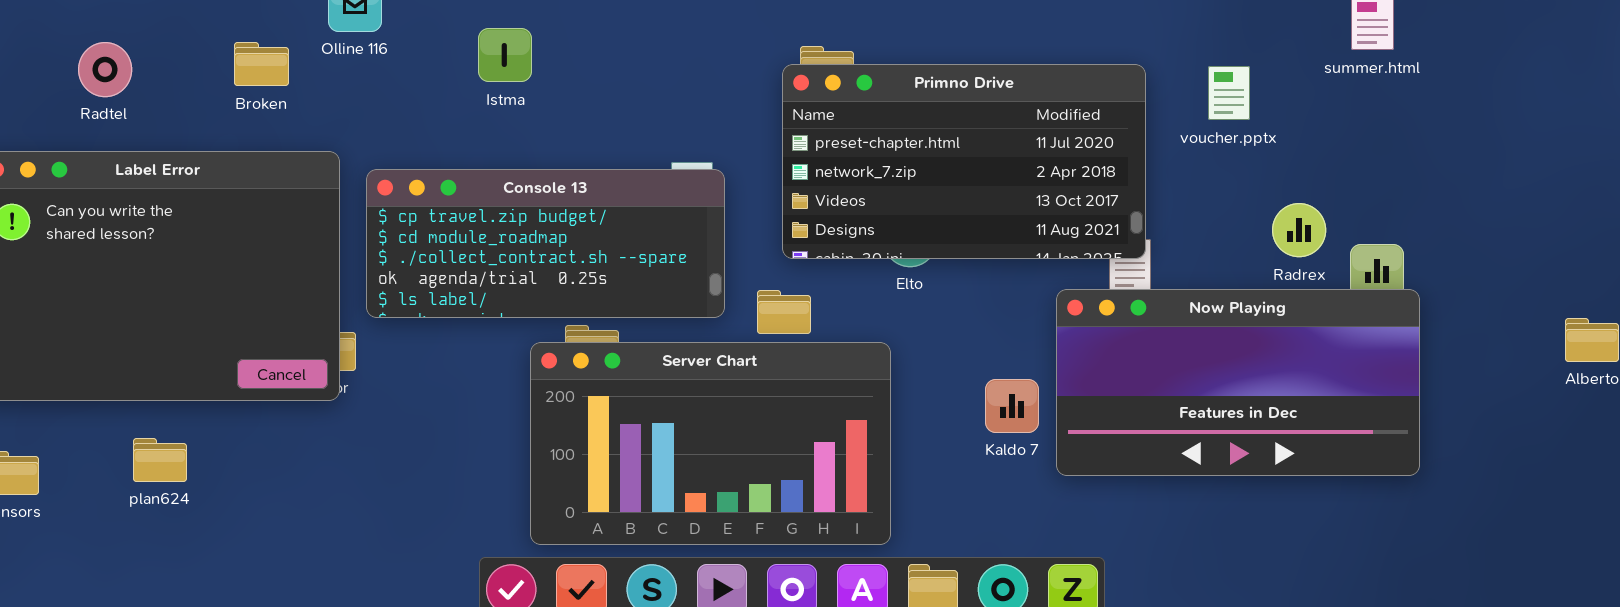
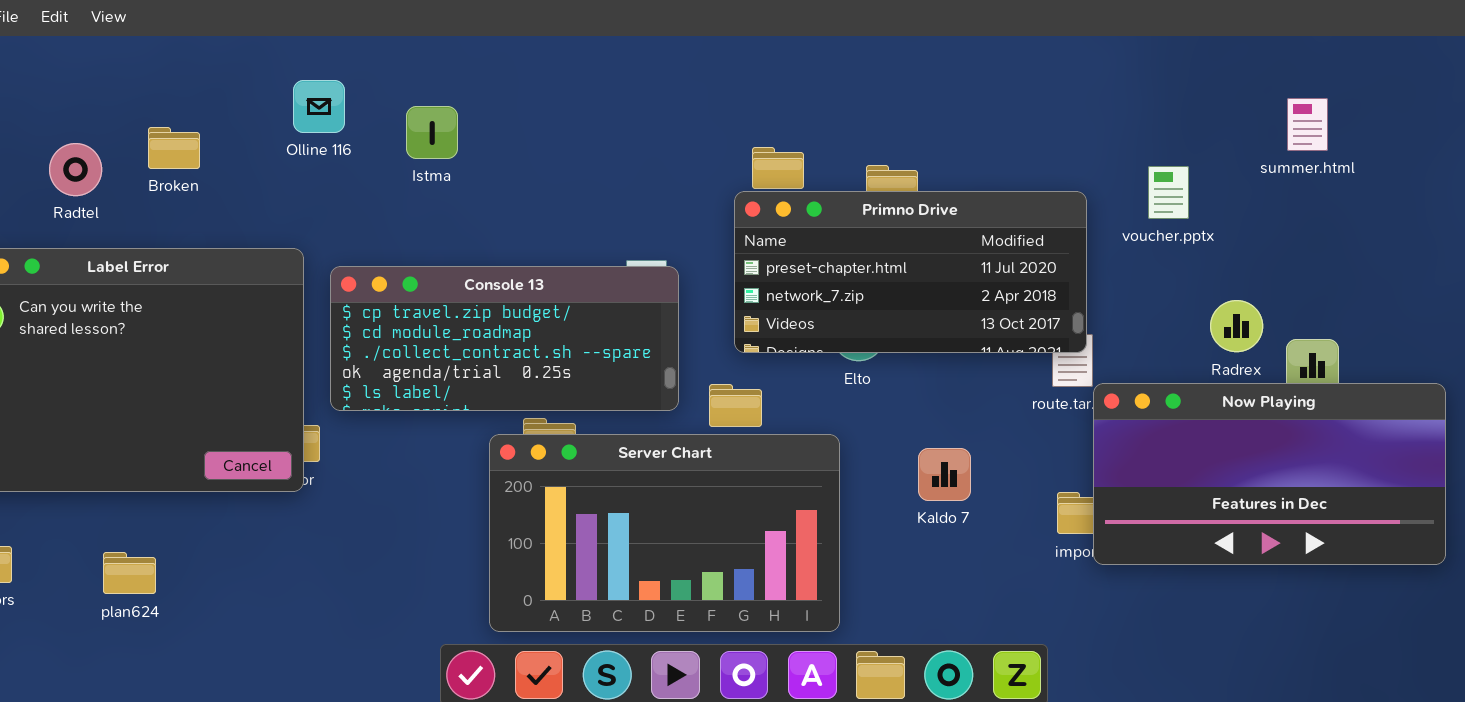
Istma: [478,28,532,82] -> [406,106,458,159], moved
Broken: [234,42,289,86] -> [148,127,200,169], moved
Primno Drive: [782,64,1146,259] -> [734,191,1087,353], resized
Now Playing: [1056,289,1420,476] -> [1093,383,1446,565], moved
Kaldo 7: [985,379,1039,433] -> [918,448,971,501], moved
plan624: [133,438,187,482] -> [103,552,156,594], moved

